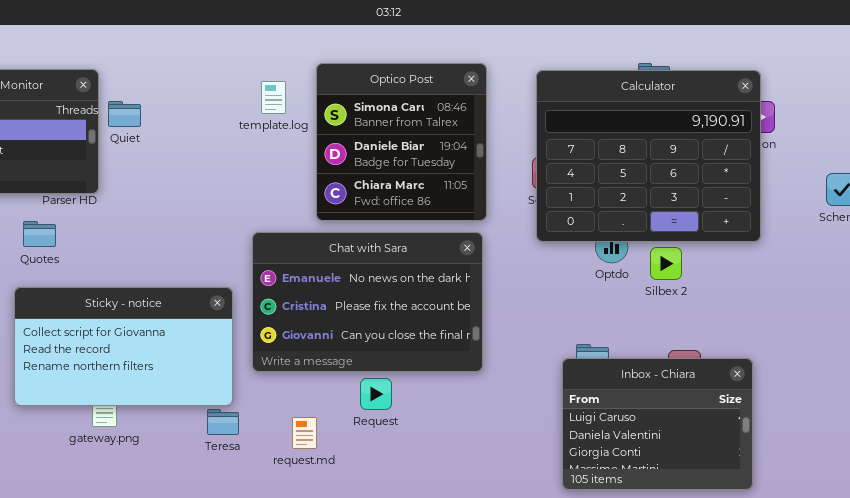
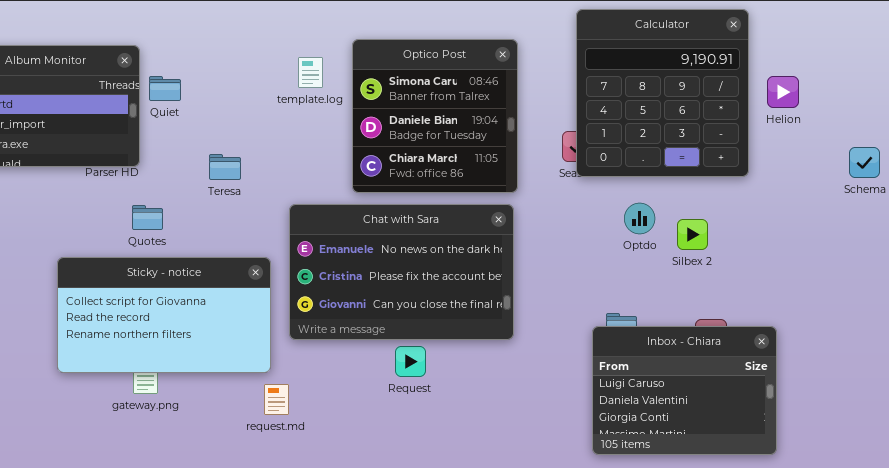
Calculator: [536,70,761,242] -> [576,9,749,177], moved, resized
Quotes: [23,221,56,247] -> [132,205,163,230], moved
Teresa: [207,409,239,435] -> [209,154,241,180], moved
request.md: [292,417,317,449] -> [264,384,289,415], moved

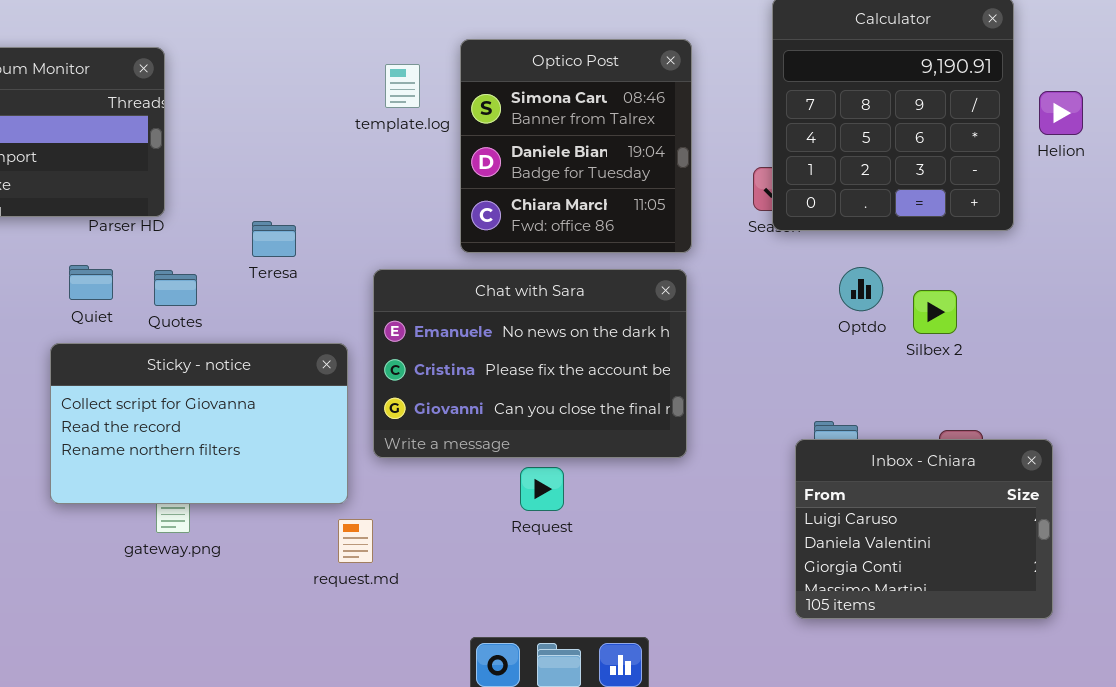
Quiet: [149,76,181,101] -> [69,265,113,300], moved
Teresa: [209,154,241,180] -> [252,221,296,257], moved

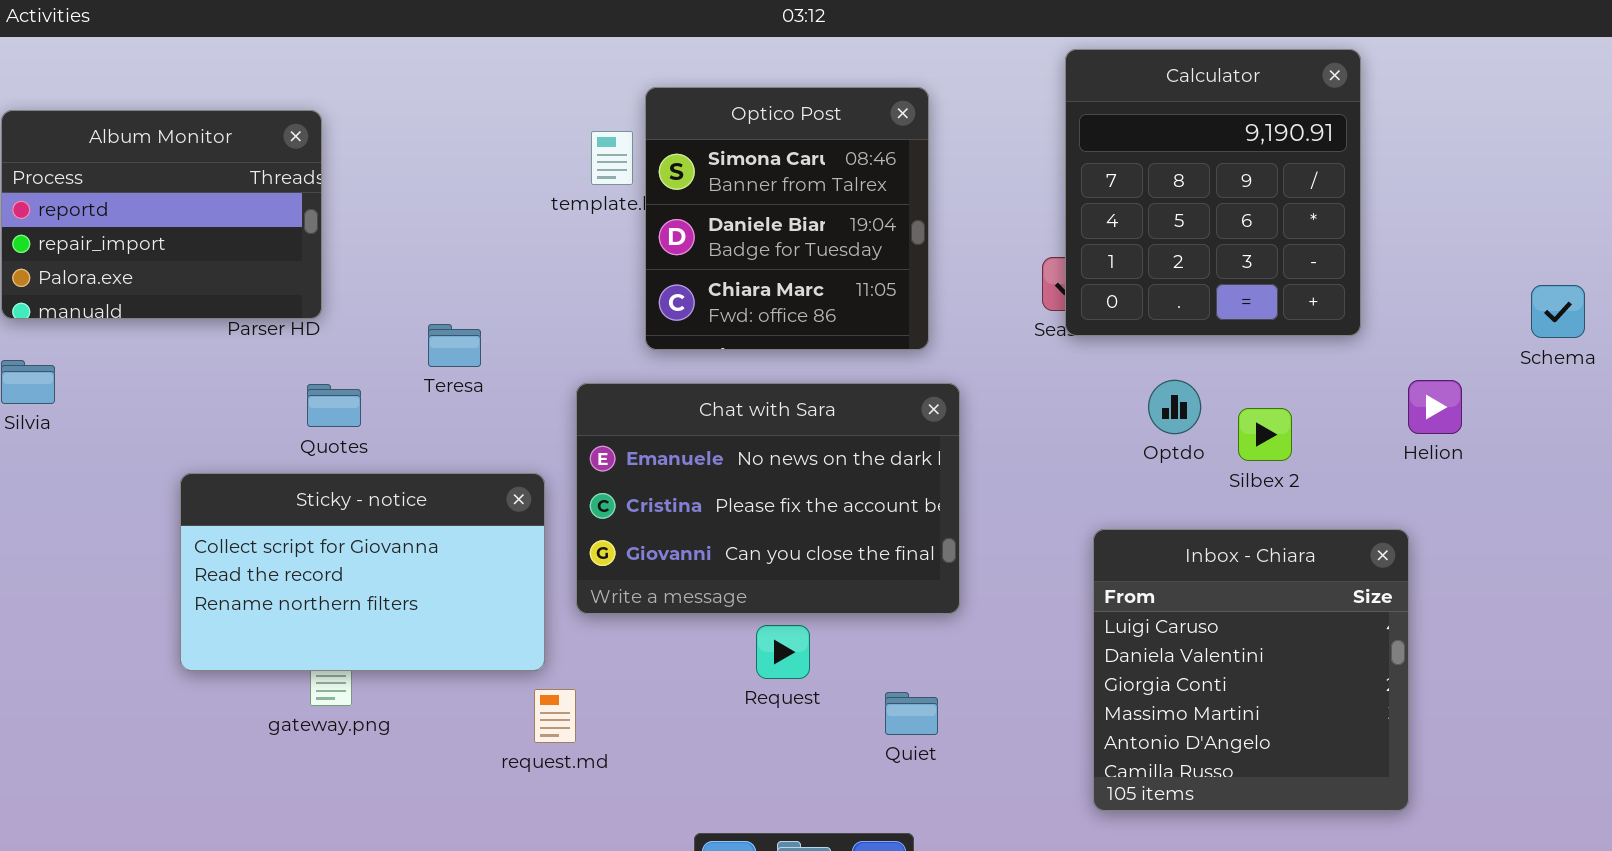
Optico Post: [460,39,692,253] -> [645,87,929,350], moved
Helion: [1039,91,1083,135] -> [1408,380,1462,434], moved
Quiet: [69,265,113,300] -> [885,692,938,735], moved
Inbox - Chiara: [795,439,1053,619] -> [1093,529,1409,811], resized

